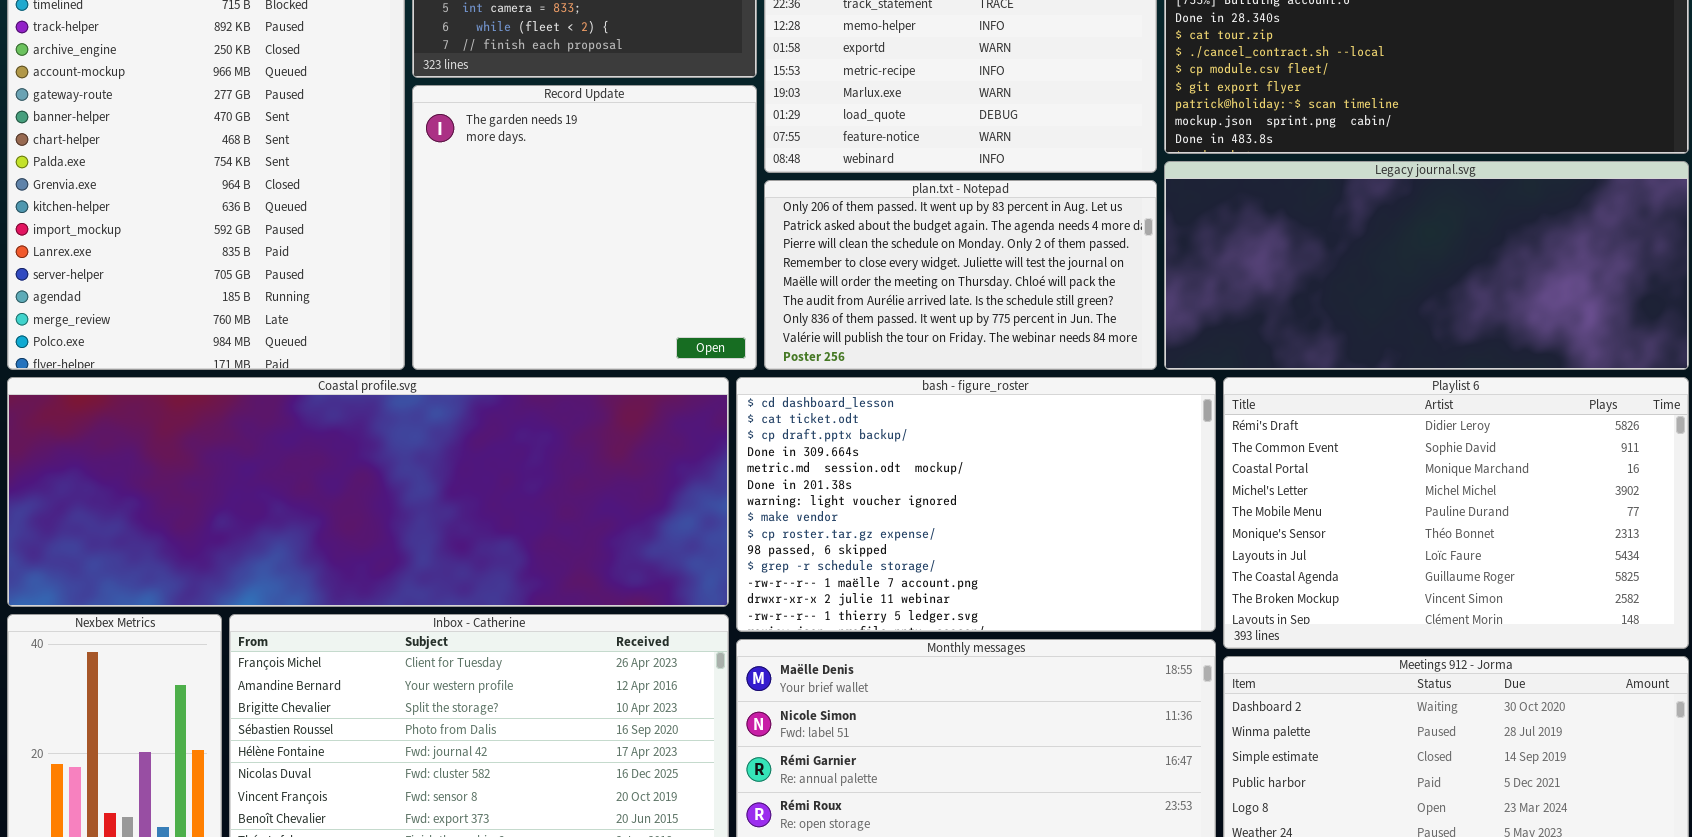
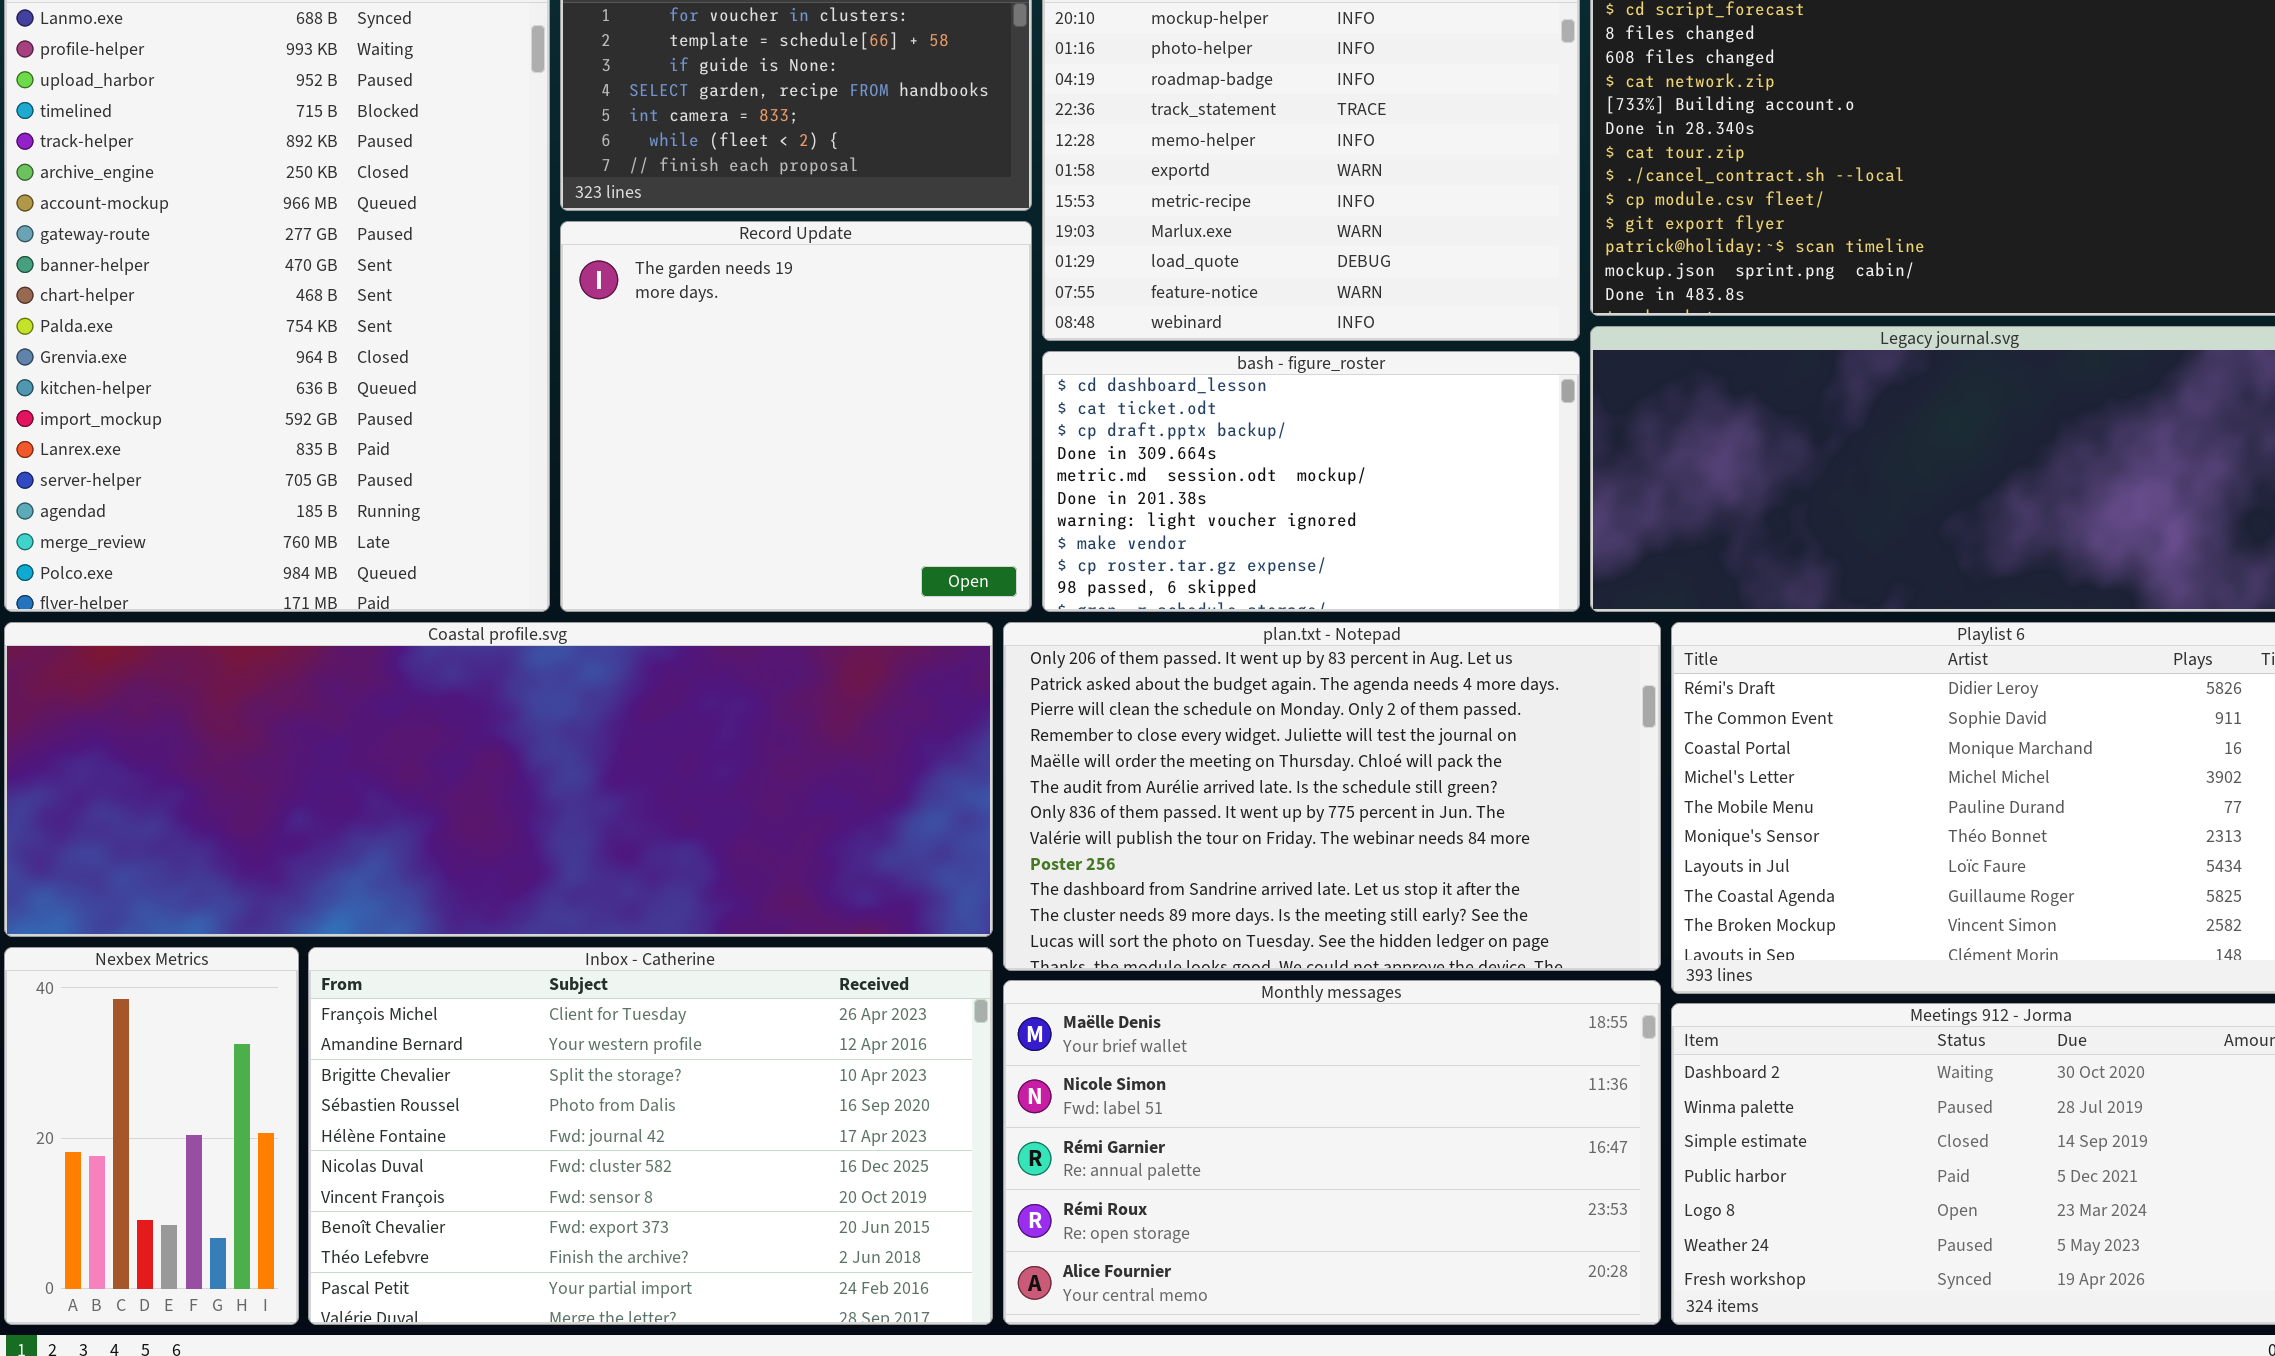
plan.txt - Notepad: [764,180,1157,370] -> [1003,622,1661,971], moved, resized
bash - figure_roster: [736,377,1216,632] -> [1042,351,1580,612], moved, resized

